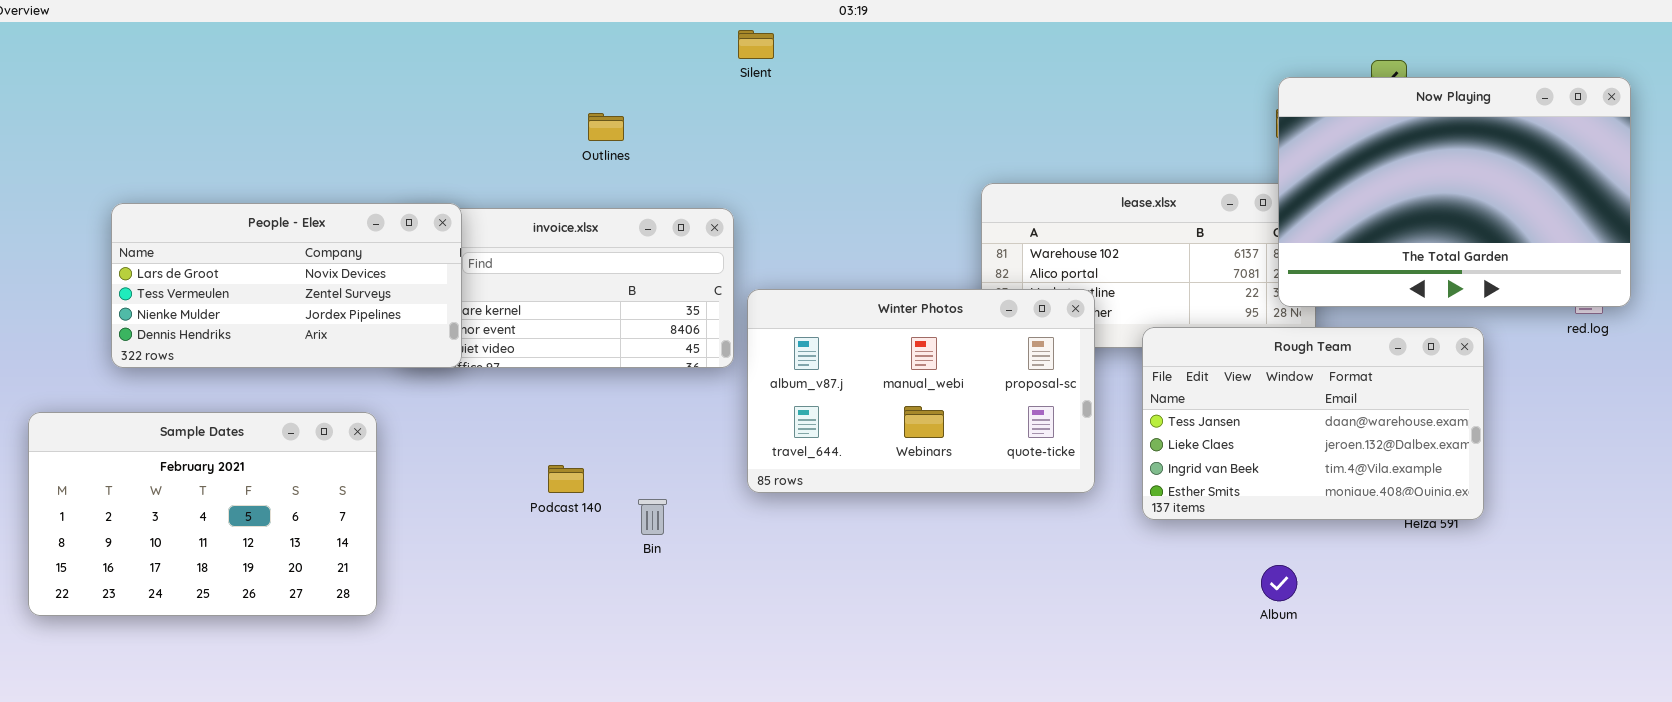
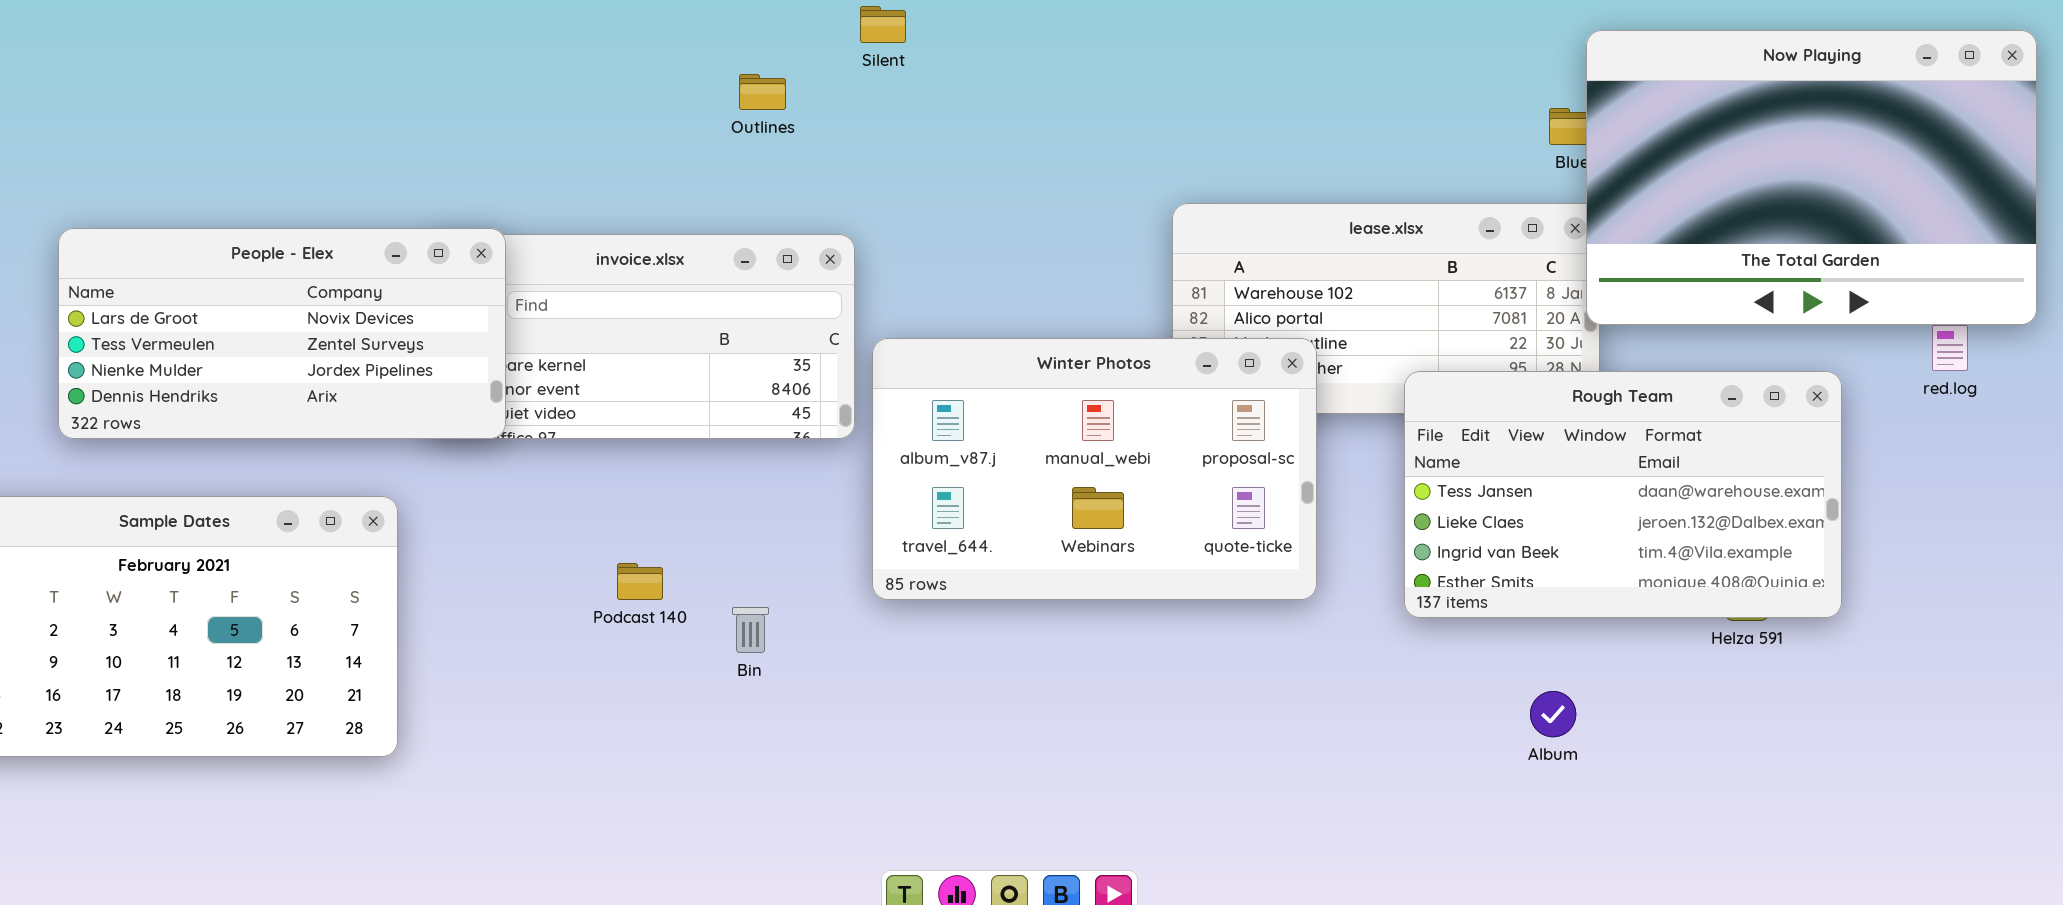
Now Playing: [1278,77,1631,307] -> [1586,30,2037,325], moved
Outlines: [588,113,624,141] -> [739,74,786,110], moved
Rough Team: [1142,327,1484,520] -> [1404,371,1842,618], moved

